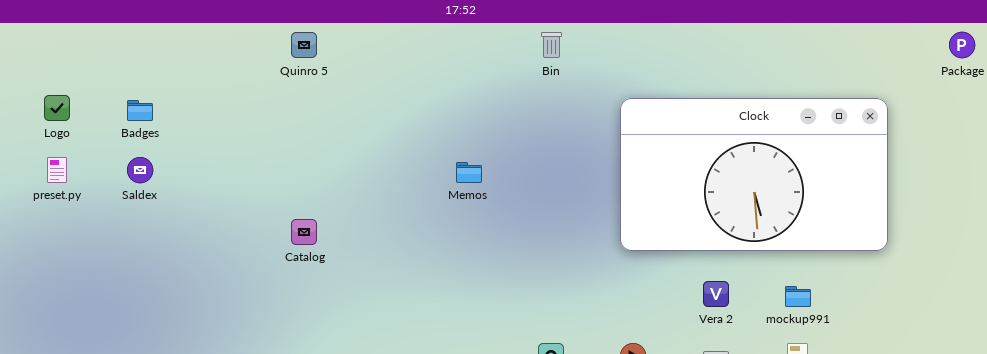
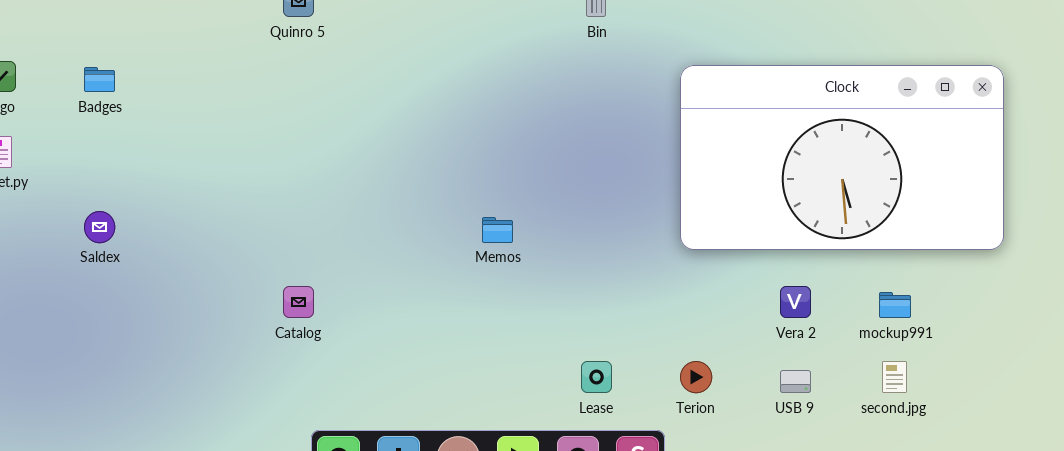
Saldex: [127,157,153,183] -> [84,211,115,243], moved
Memos: [456,162,482,183] -> [482,217,513,243], moved
Catalog: [291,219,317,245] -> [283,286,314,318], moved

